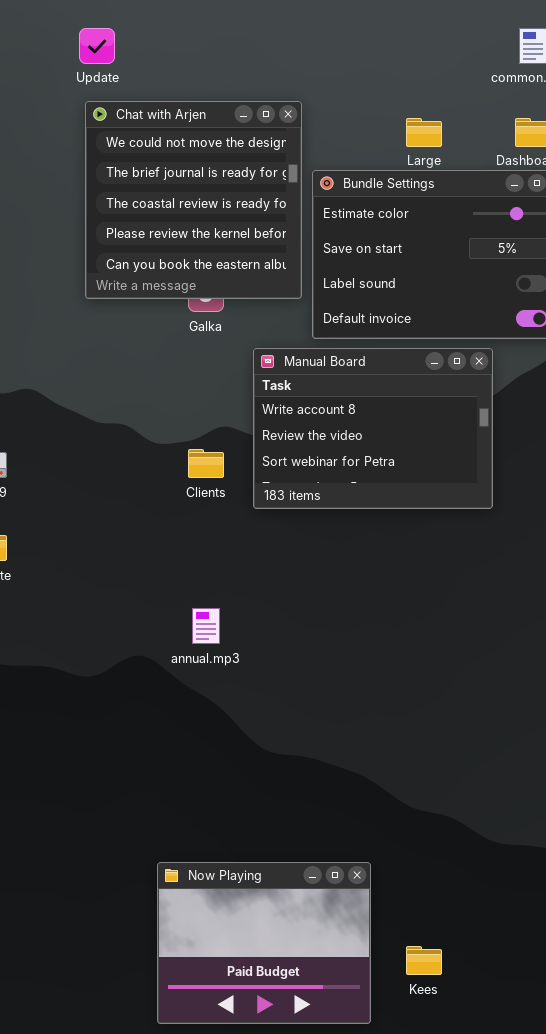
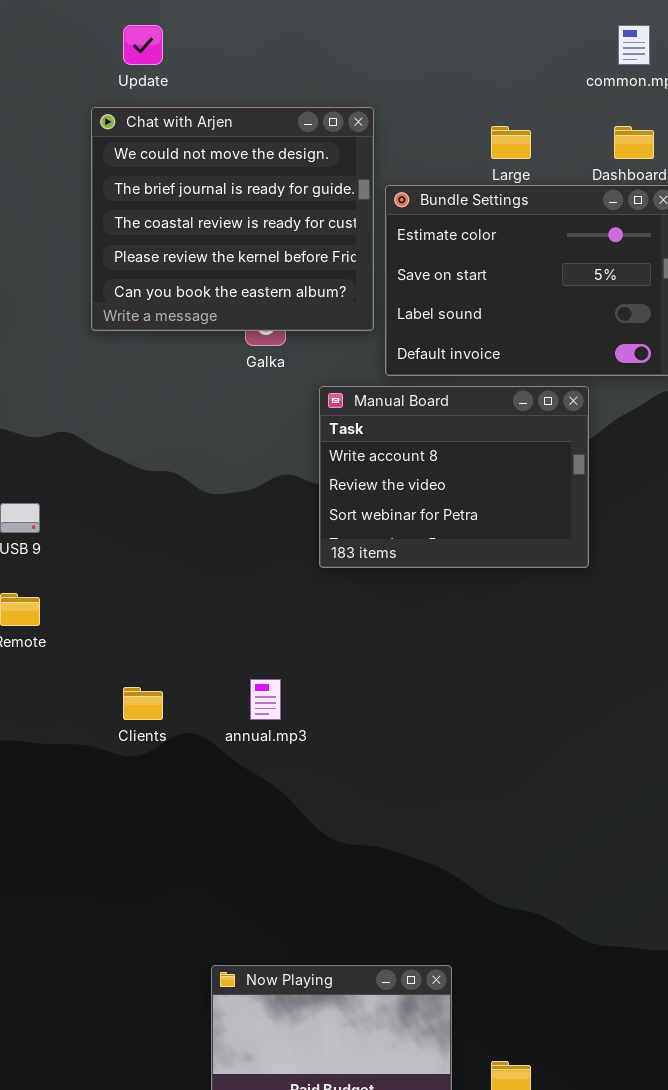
Chat with Arjen: [85,101,302,299] -> [91,107,374,331], resized
Clients: [188,449,224,478] -> [123,687,163,720], moved

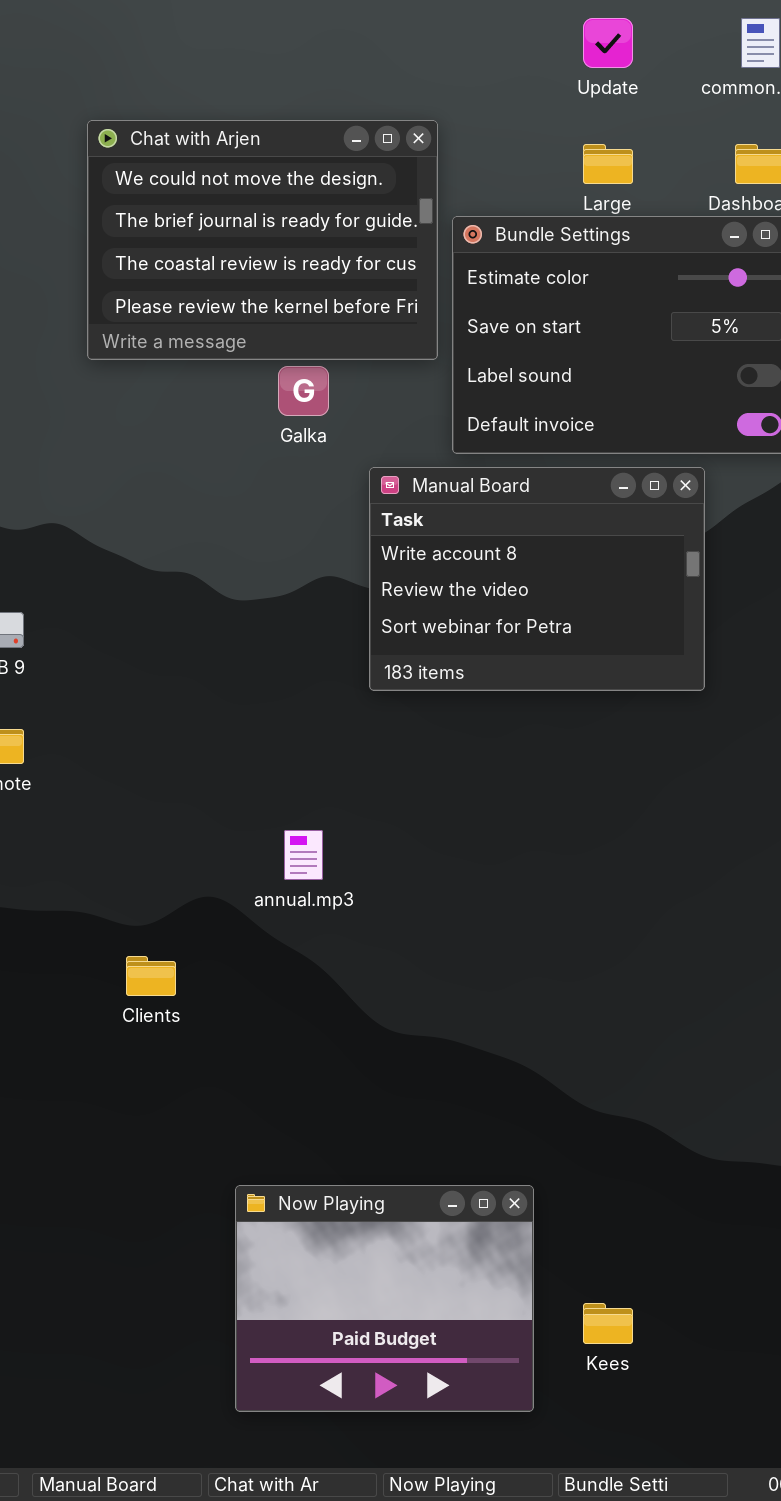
Update: [123,25,163,65] -> [583,18,633,68], moved
Chat with Arjen: [91,107,374,331] -> [87,120,438,360], resized
Clients: [123,687,163,720] -> [126,956,176,996], moved

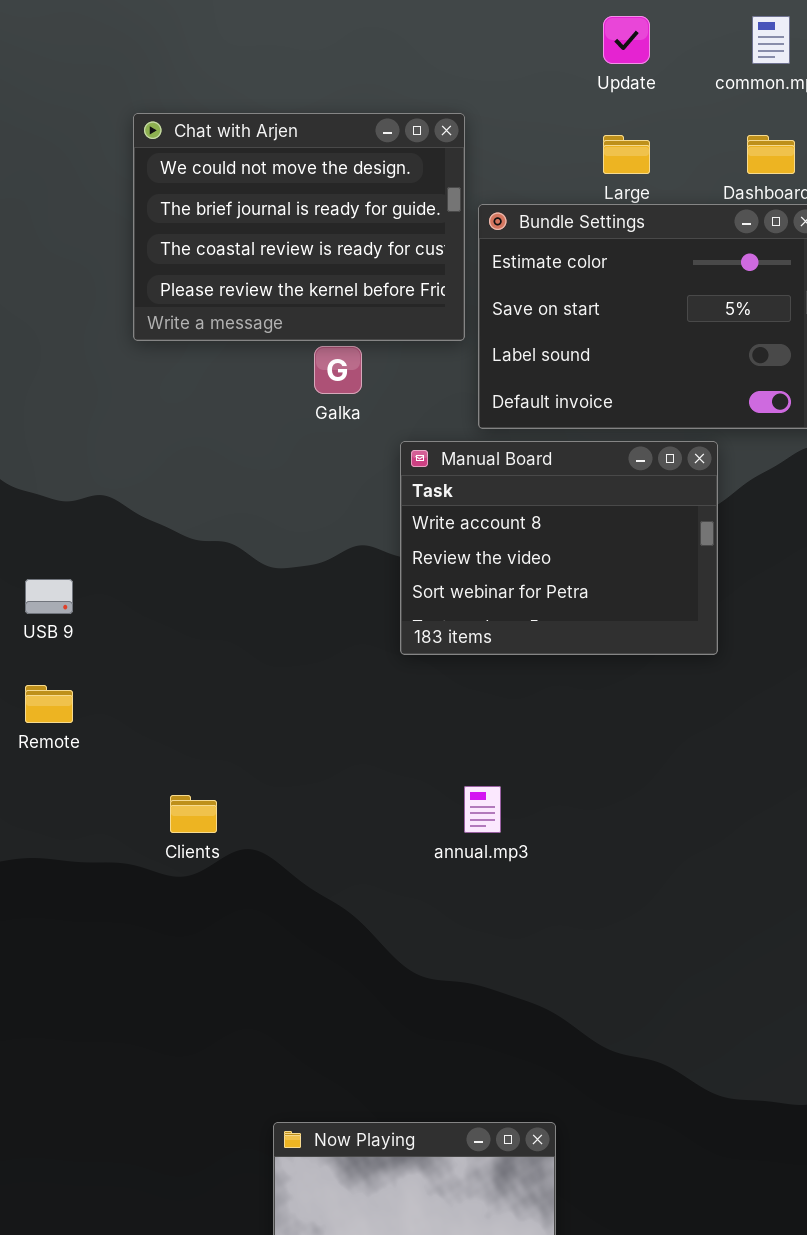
annual.mp3: [284,830,323,880] -> [464,786,501,833], moved
Clients: [126,956,176,996] -> [170,795,217,833], moved

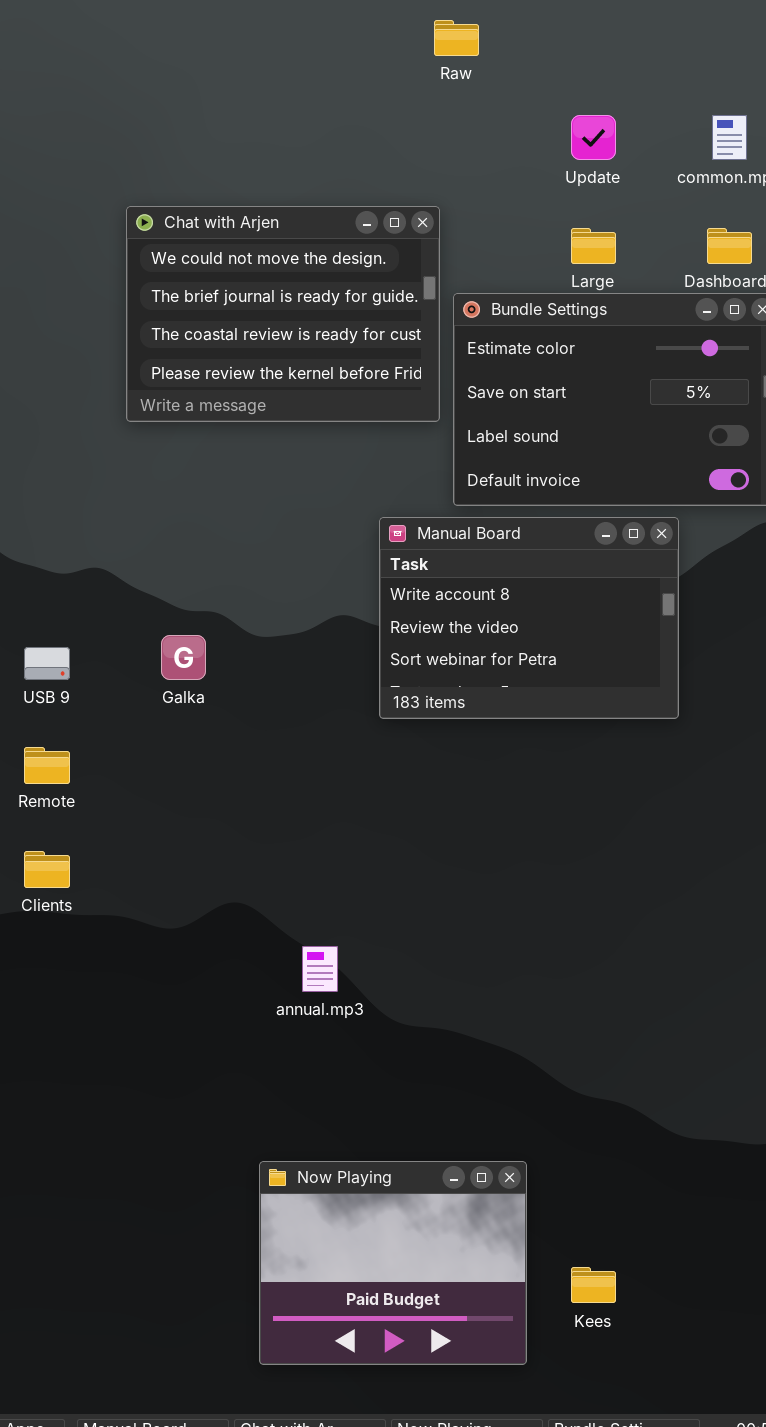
Galka: [314,346,362,394] -> [161,635,206,680], moved
annual.mp3: [464,786,501,833] -> [302,946,338,992], moved
Clients: [170,795,217,833] -> [24,851,70,888], moved

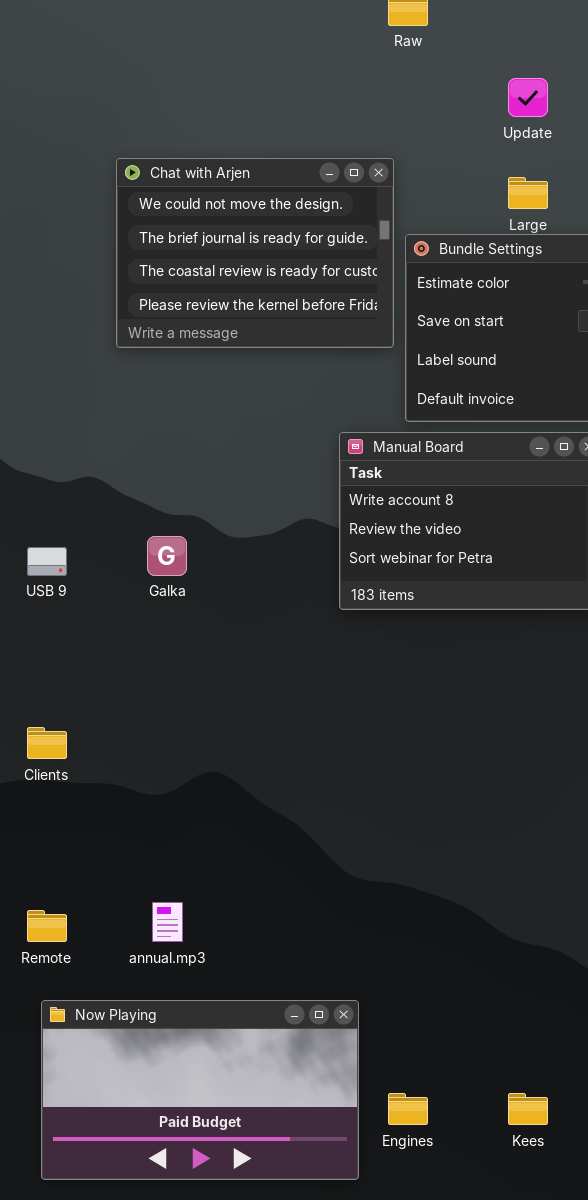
Remote: [24,747,70,784] -> [27,910,67,942], moved
annual.mp3: [302,946,338,992] -> [152,902,183,942], moved
Now Playing: [259,1161,527,1365] -> [41,1000,359,1180], moved, resized

